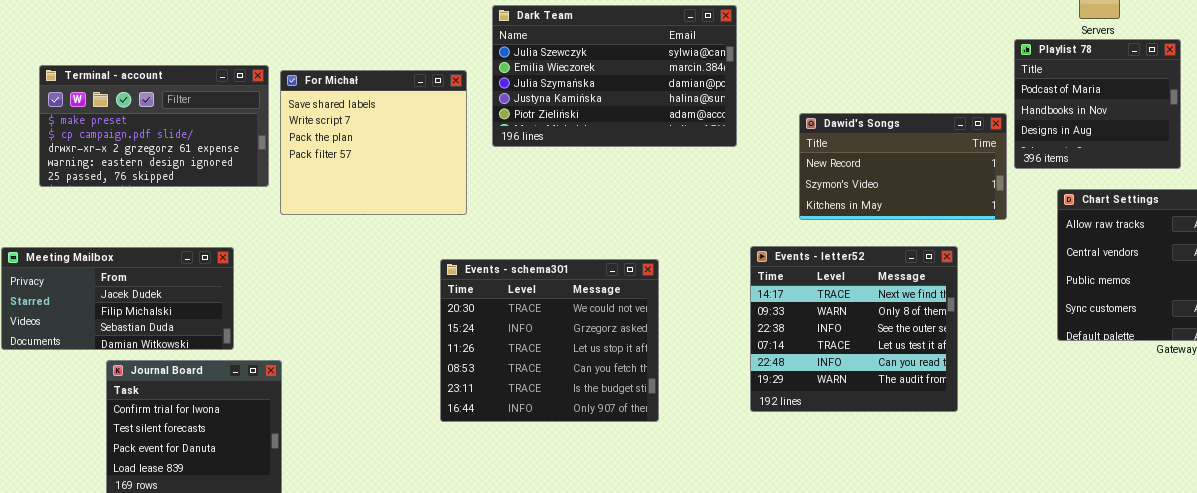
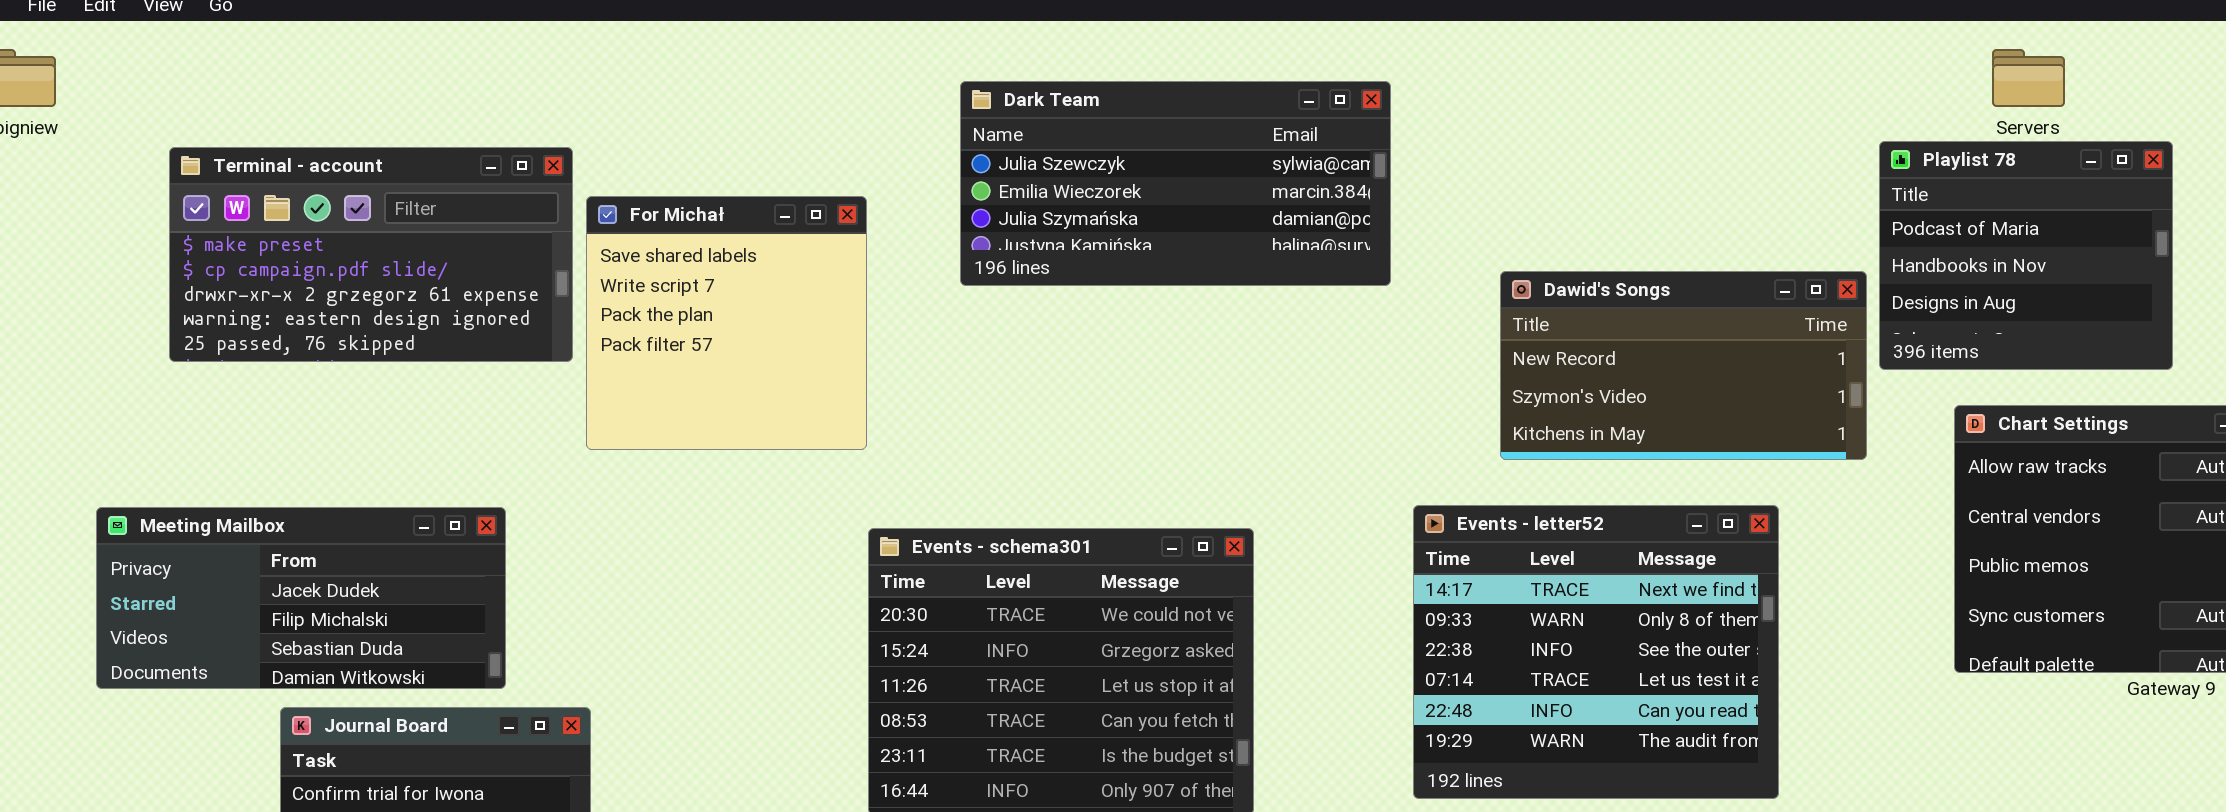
Dark Team: [492,5,737,147] -> [960,81,1391,286], resized
Terminal - account: [39,65,269,187] -> [169,147,573,362], moved
For Michał: [280,70,467,215] -> [586,196,867,450], resized

